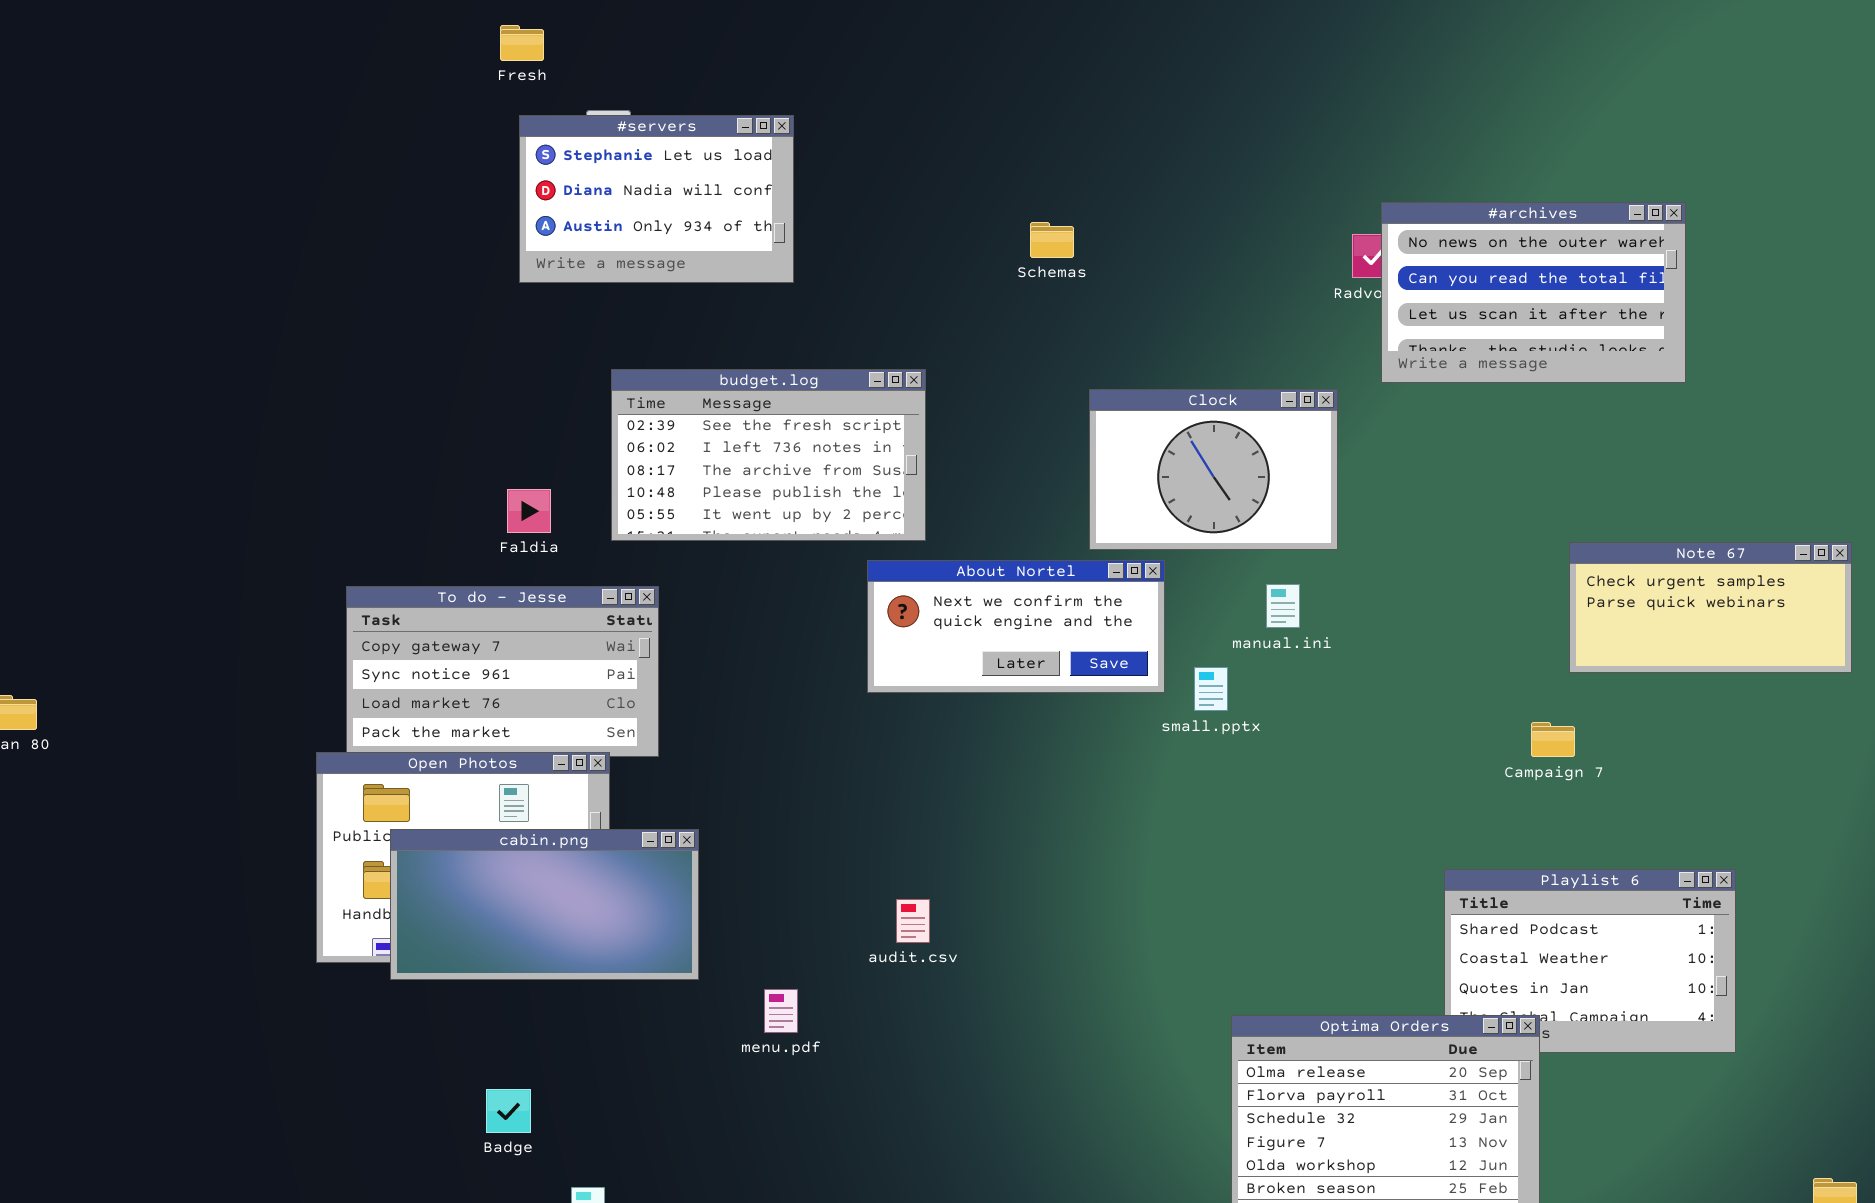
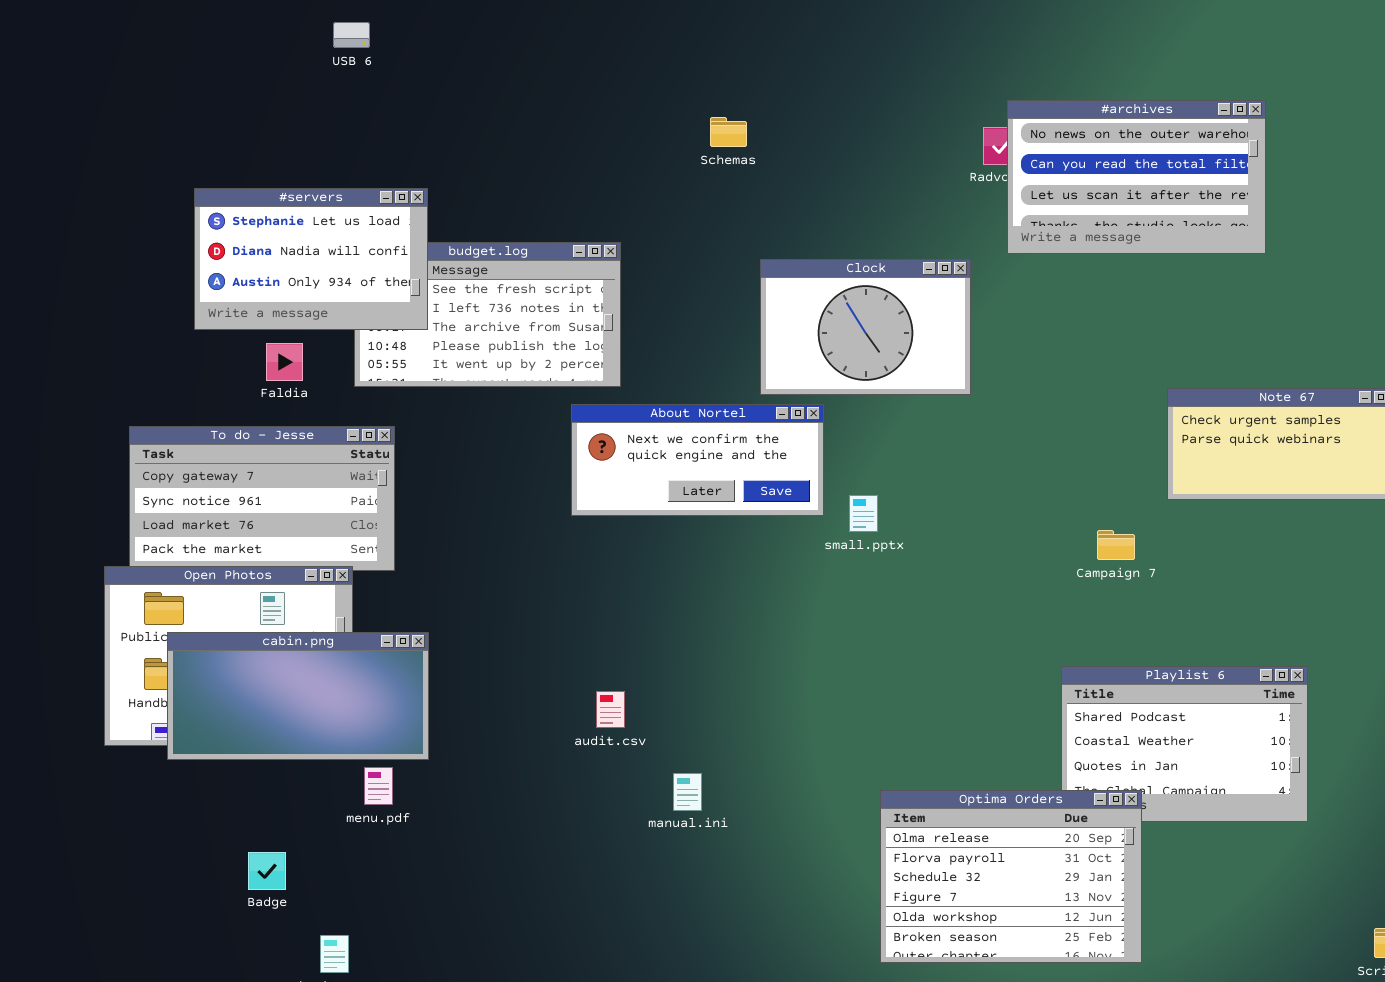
#servers: [519,115,794,283] -> [194,188,428,330], moved
manual.ini: [1266,584,1300,628] -> [673,773,702,811], moved
Campaign 7: [1531,722,1575,757] -> [1097,530,1135,560], moved
menu.pdf: [764,989,798,1033] -> [364,767,393,805], moved

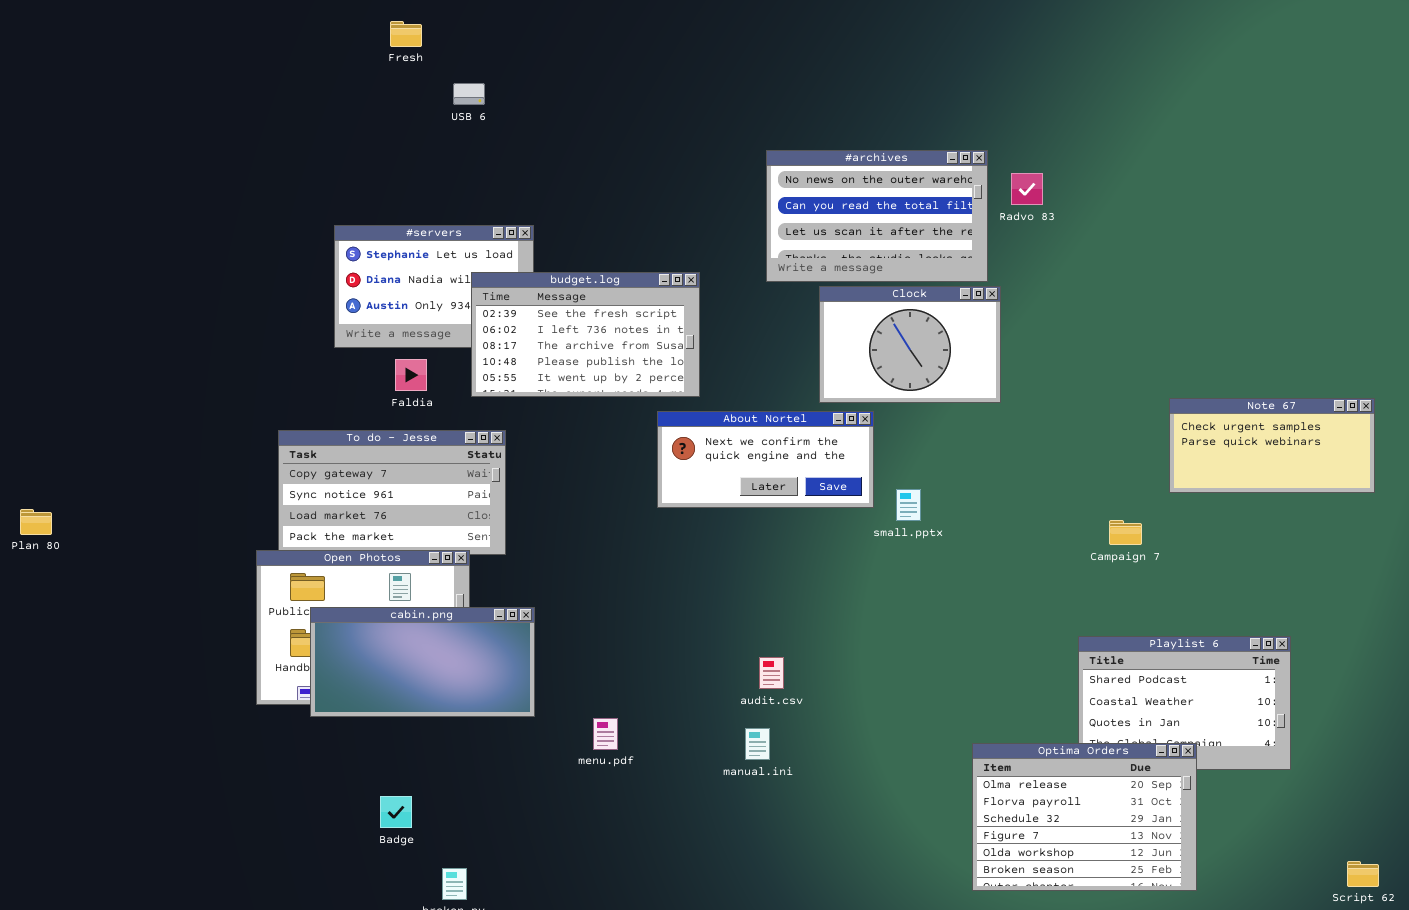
#archives: [1007,100,1266,254] -> [766,150,988,282], moved
budget.log: [354,242,621,387] -> [471,272,700,397], raised
audit.csv: [596,691,625,728] -> [759,657,784,689], moved
menu.pdf: [364,767,393,805] -> [593,718,618,750], moved
Optima Orders: [880,790,1142,963] -> [972,743,1197,891], moved

